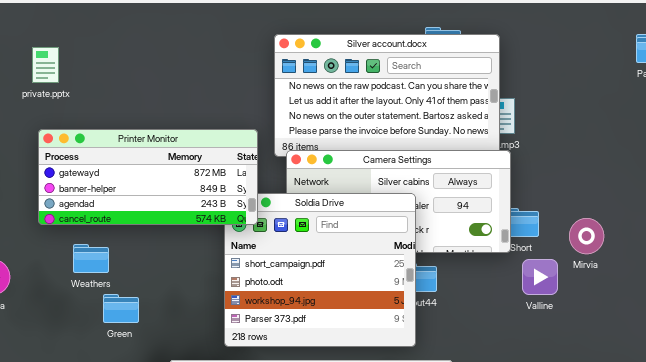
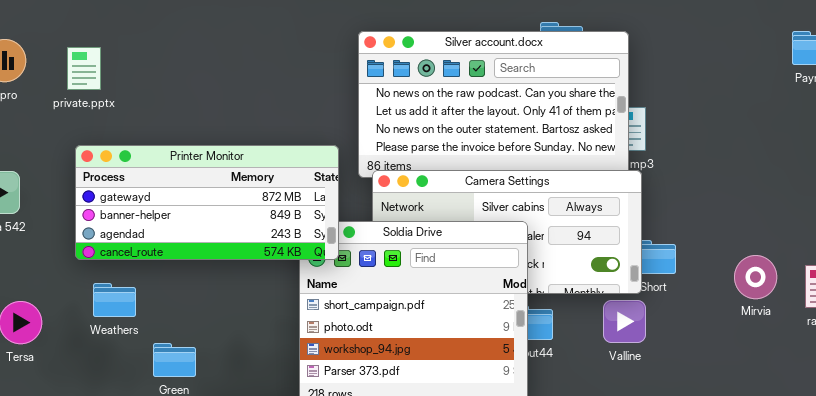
Mirvia: [569,218,604,254] -> [734,255,777,299], moved
Weathers: [73,244,109,273] -> [93,283,136,317], moved
Valline: [522,259,558,295] -> [603,300,646,343], moved

